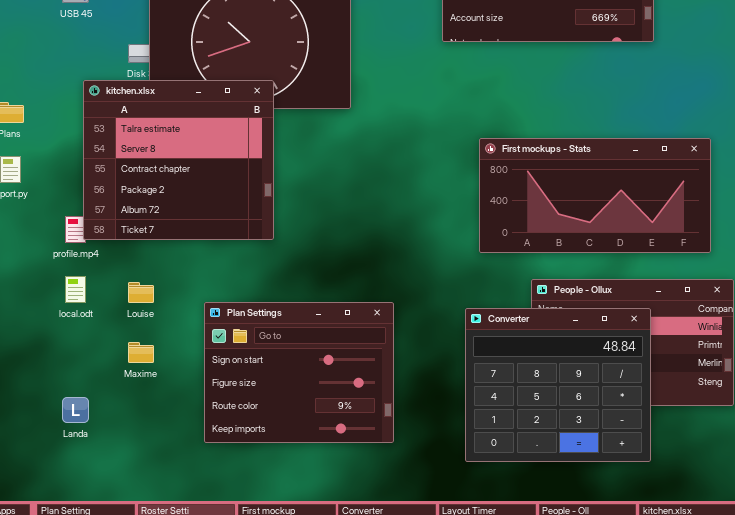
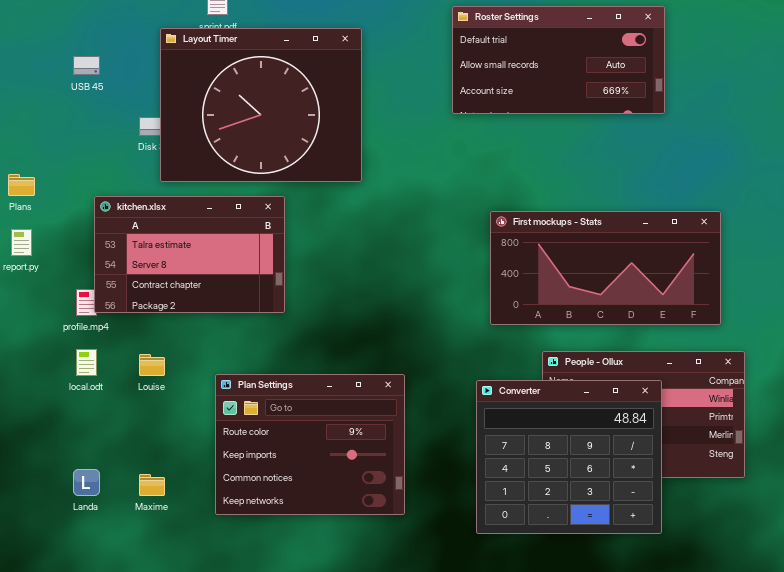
kitchen.xlsx: [83,80,274,240] -> [94,196,285,313], resized
Plan Settings: [204,302,394,443] -> [215,374,405,515], scrolled down 2 rows
Maxime: [128,342,154,363] -> [139,474,165,496], moved

